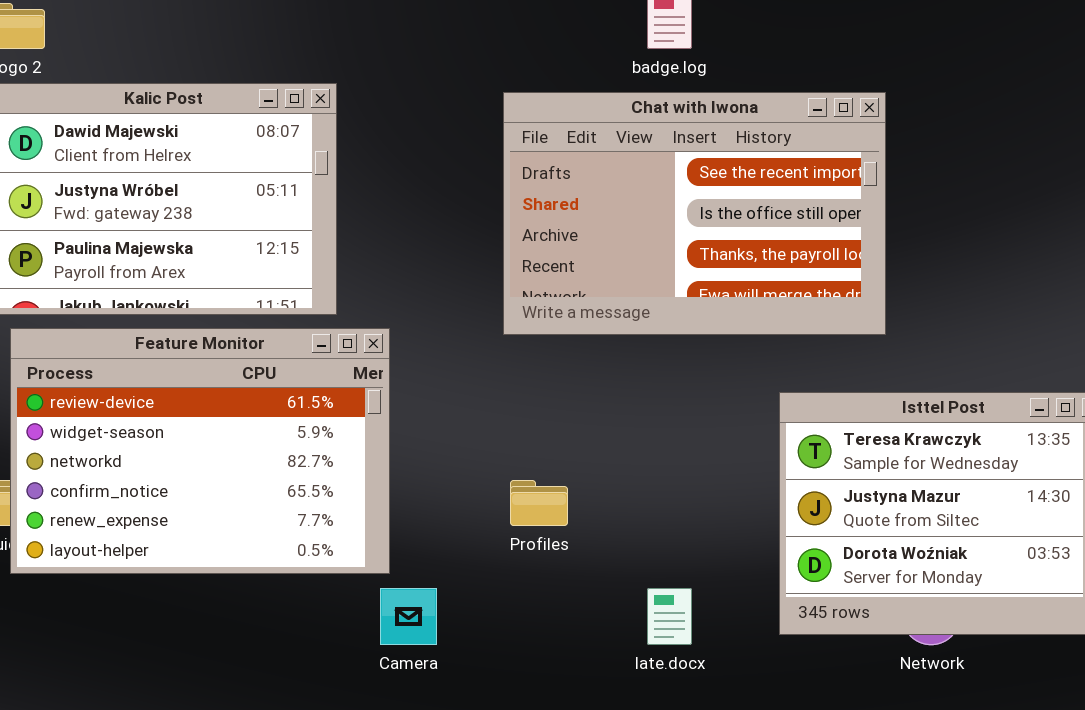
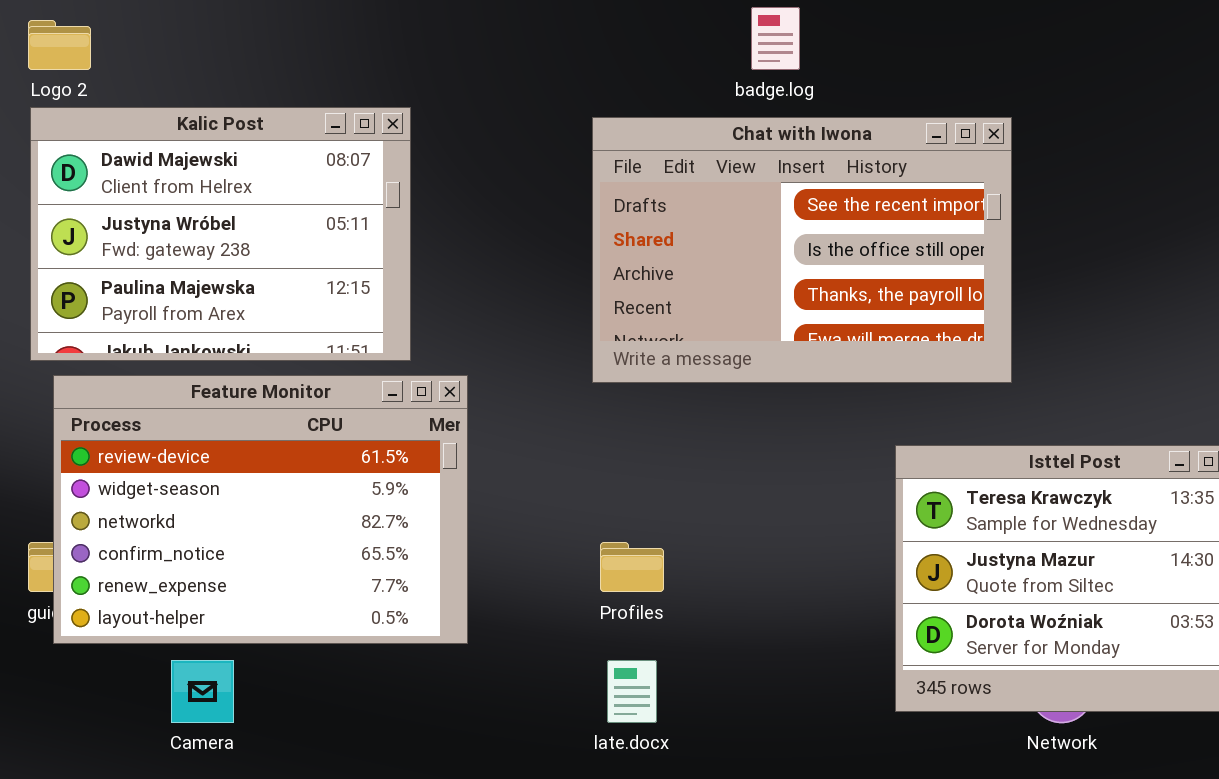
Camera: [380,588,437,645] -> [171,660,234,723], moved
late.docx: [647,588,692,645] -> [607,660,657,723], moved

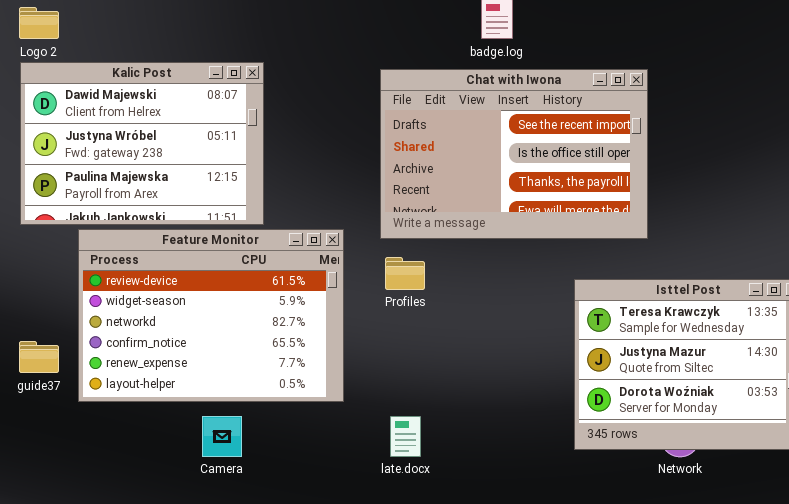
Feature Monitor: [53,375,468,644] -> [78,229,344,402], moved
Profiles: [600,542,664,592] -> [385,257,425,290], moved
Camera: [171,660,234,723] -> [202,416,242,457], moved

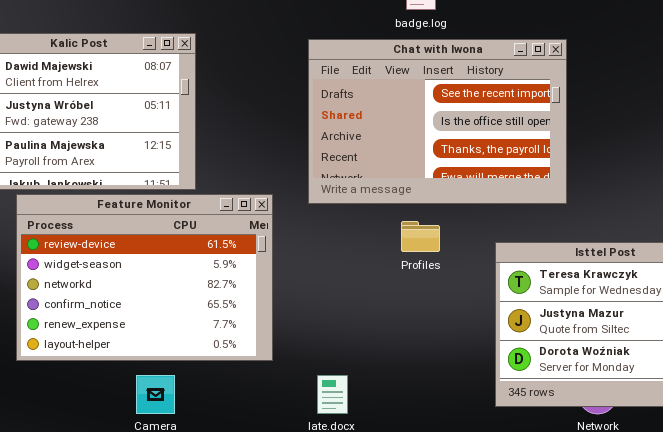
Profiles: [385,257,425,290] -> [401,221,440,252], moved

